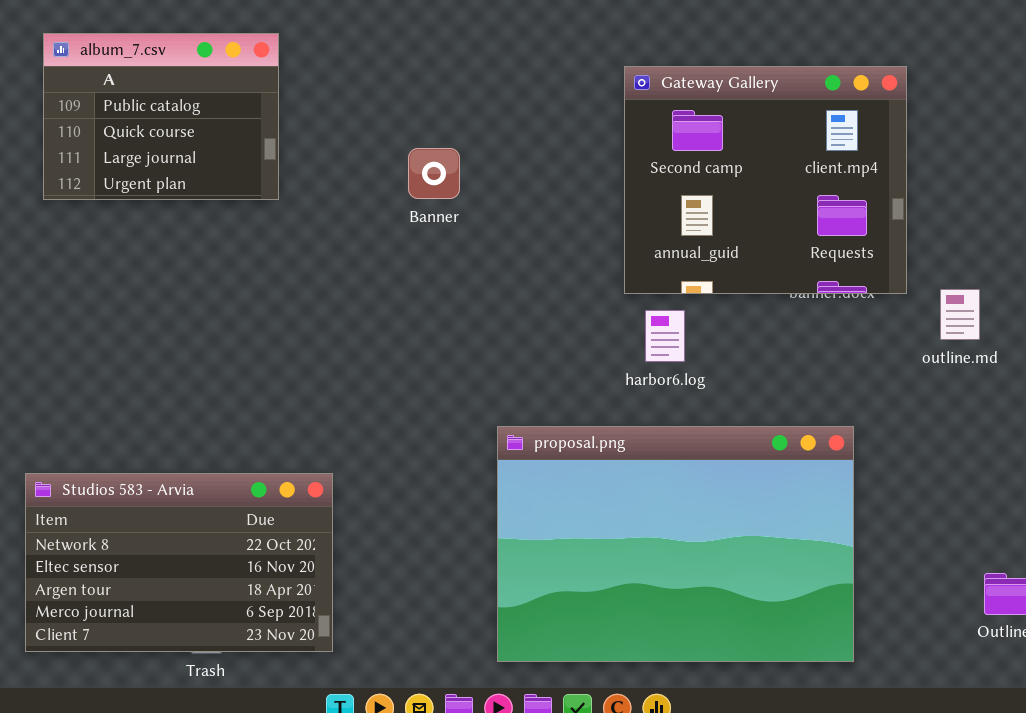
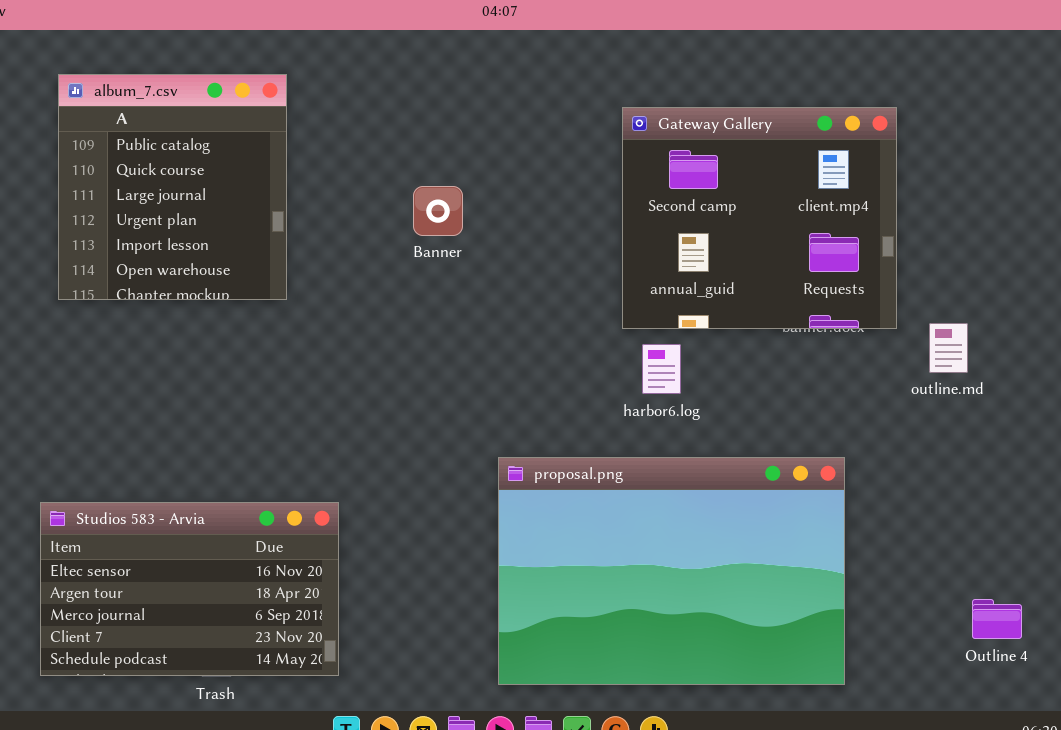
album_7.csv: [43,33,279,200] -> [58,74,287,300], resized
Studios 583 - Arvia: [25,473,333,652] -> [40,502,339,676], scrolled down 1 row

